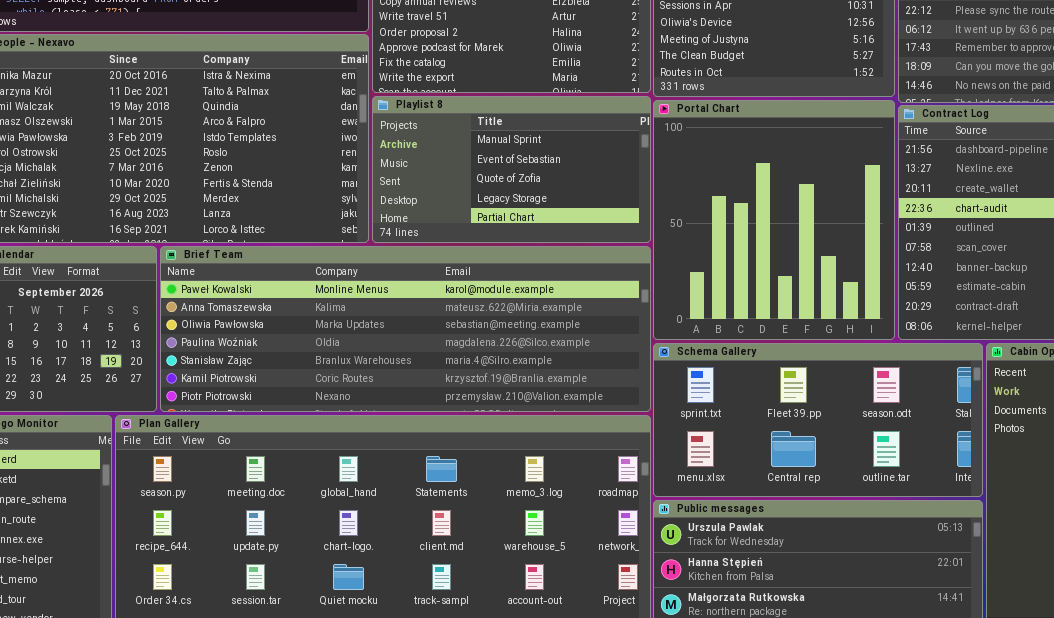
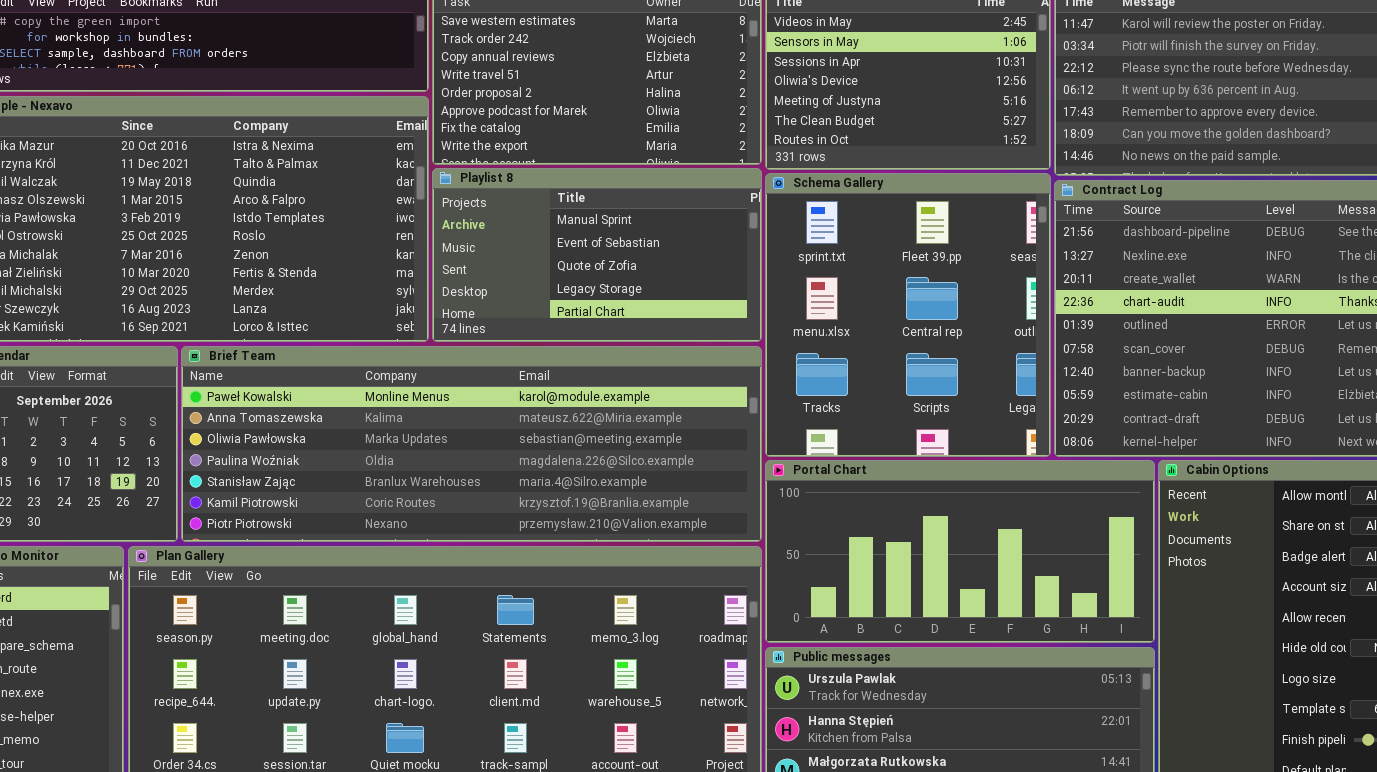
Portal Chart: [653,100,895,340] -> [765,460,1155,643], moved, resized
Schema Gallery: [653,343,983,497] -> [765,173,1051,457], moved, resized

